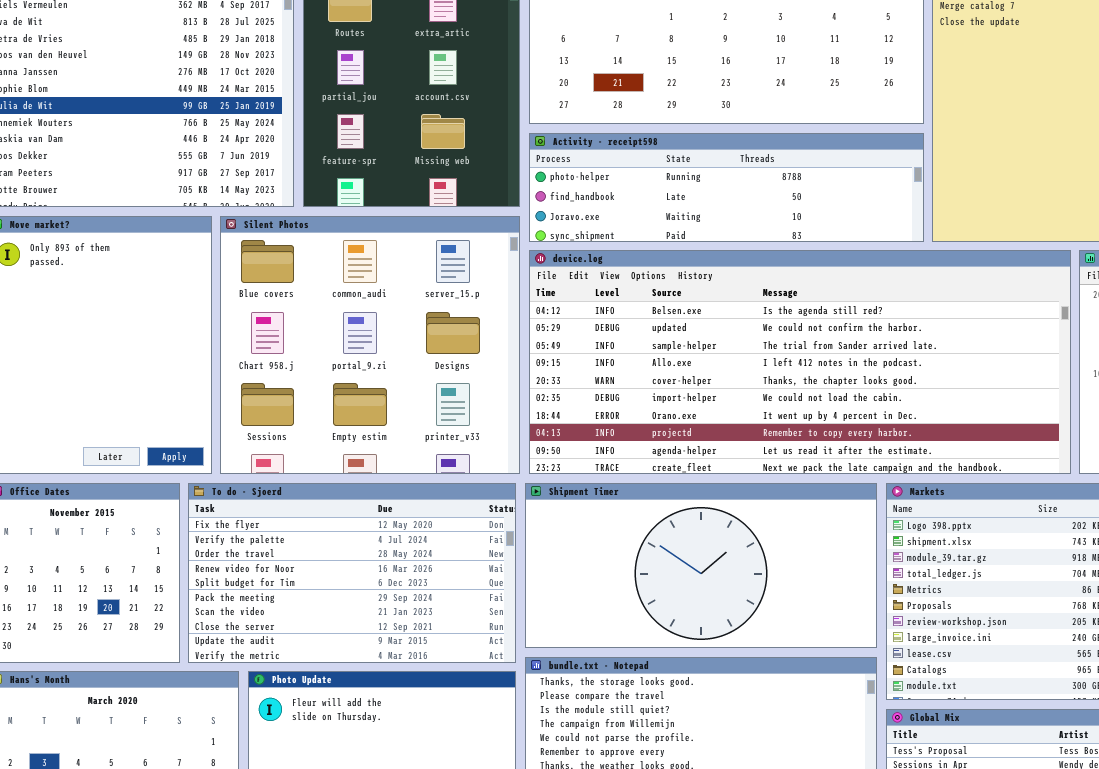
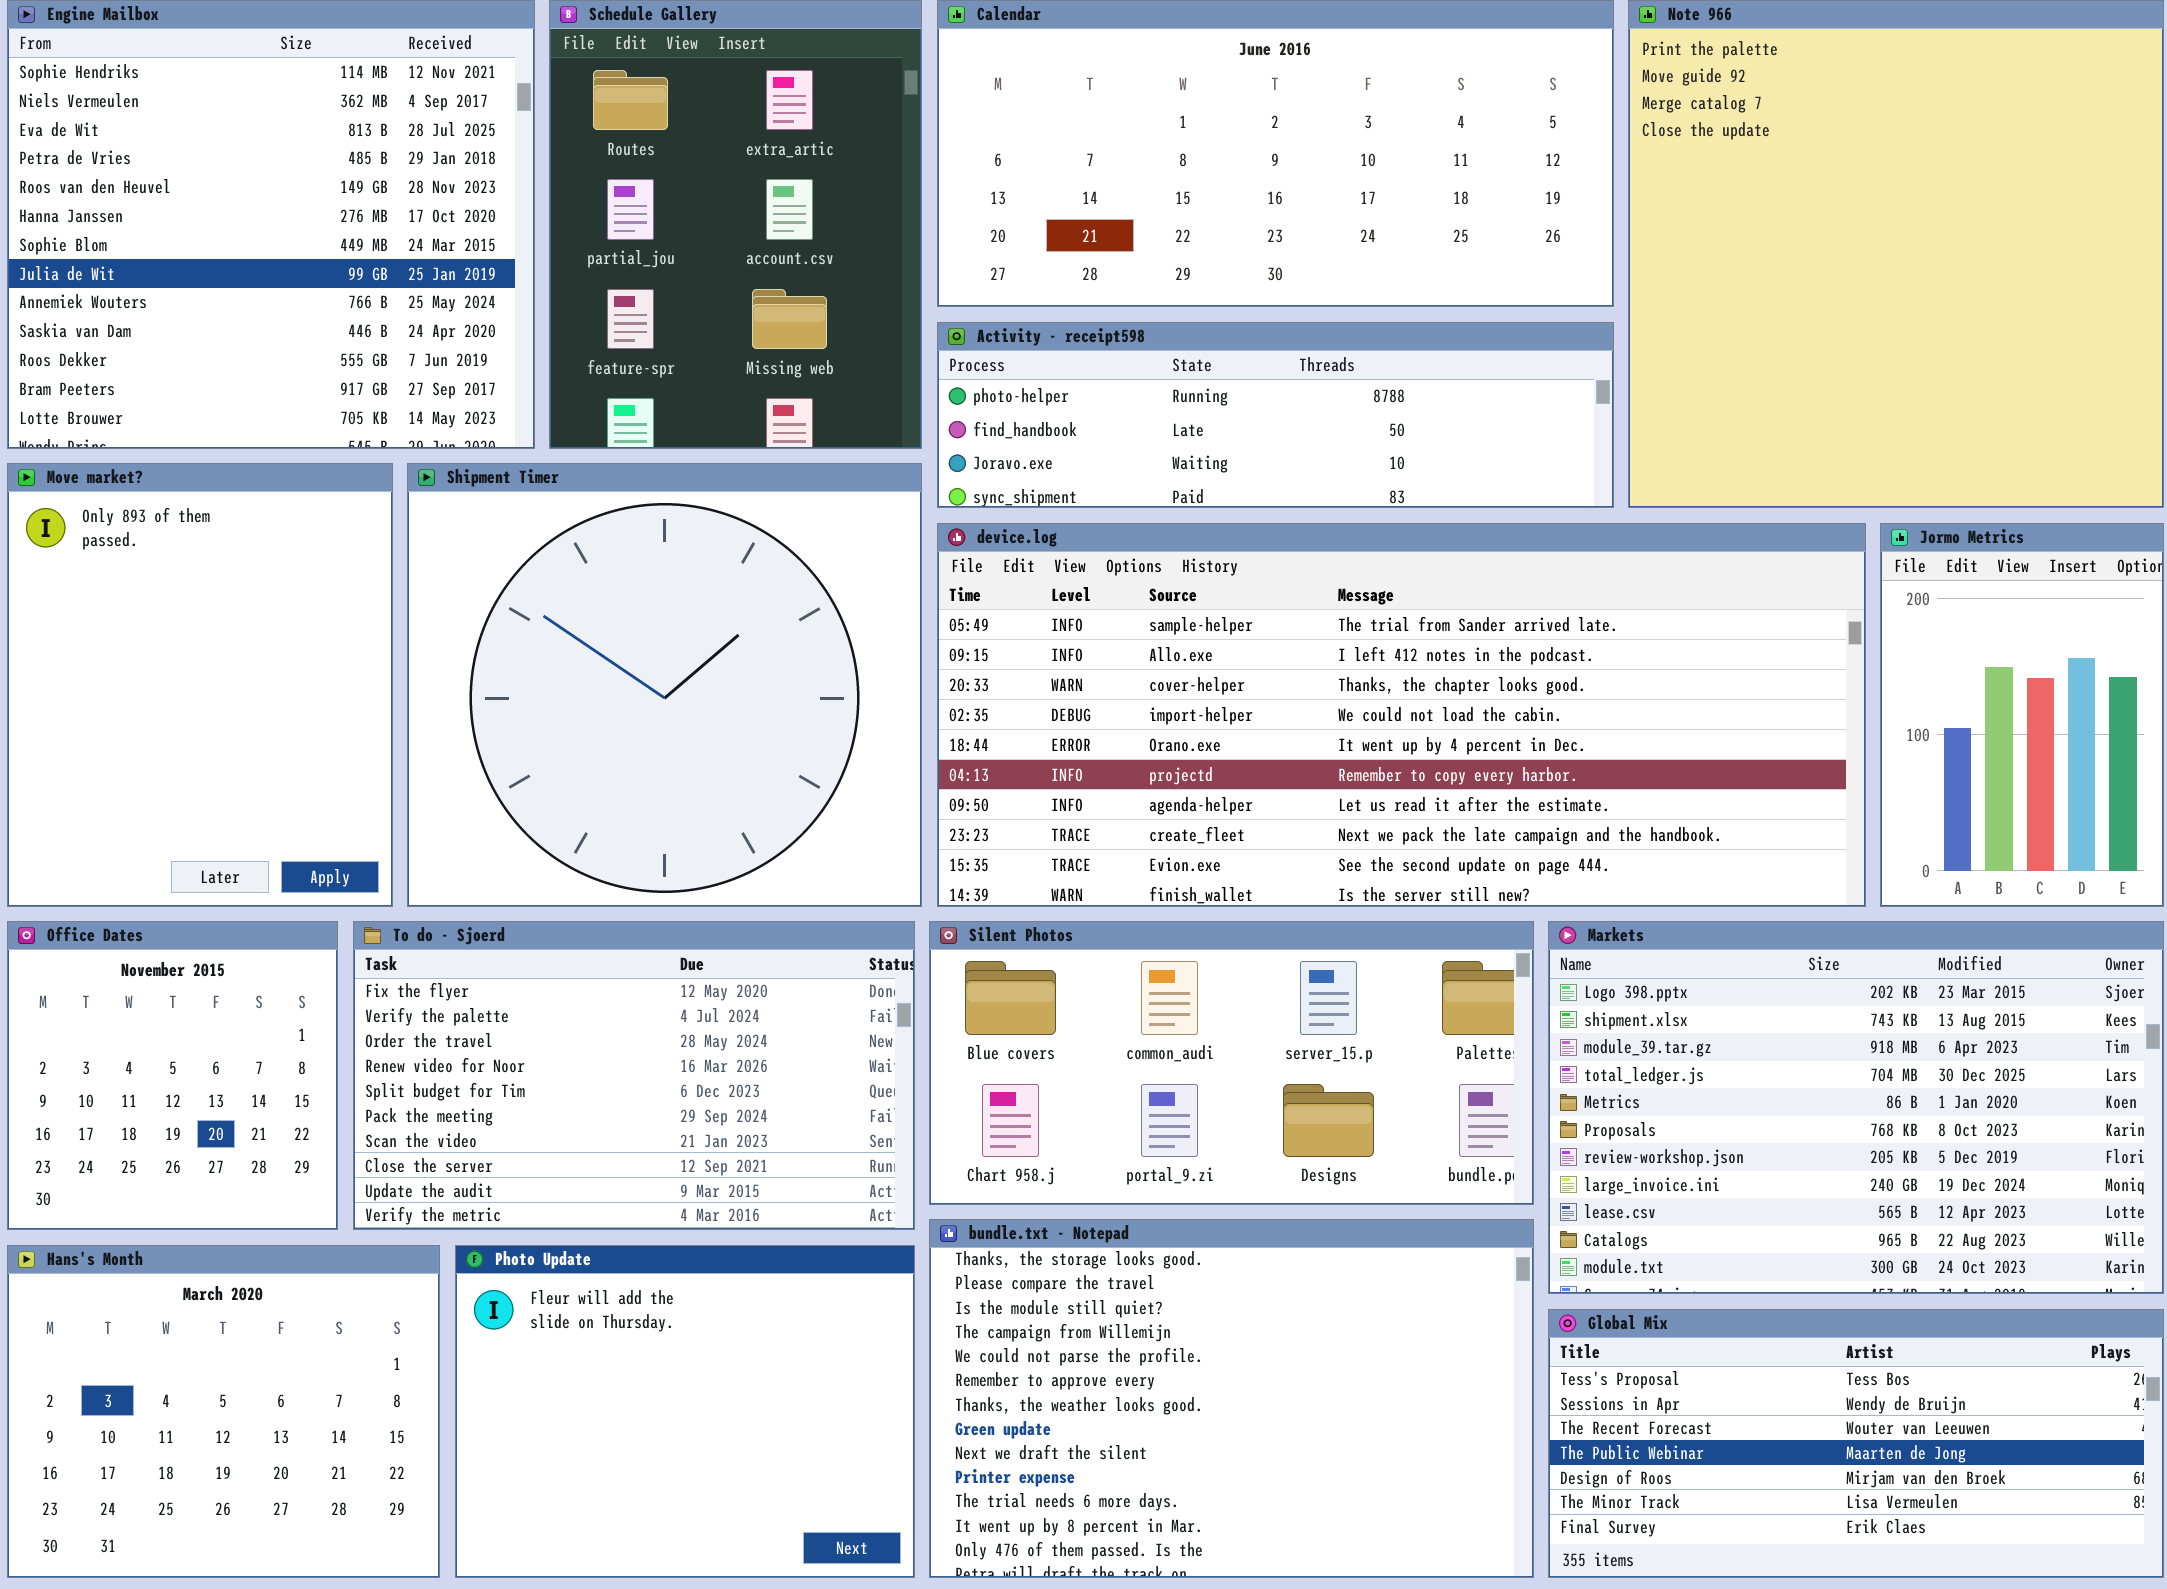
Silent Photos: [220,216,520,474] -> [929,921,1534,1205], moved, resized
device.log: [529,250,1071,474] -> [937,523,1866,907], scrolled down 2 rows
Shipment Timer: [525,483,877,648] -> [407,463,922,907], moved, resized

